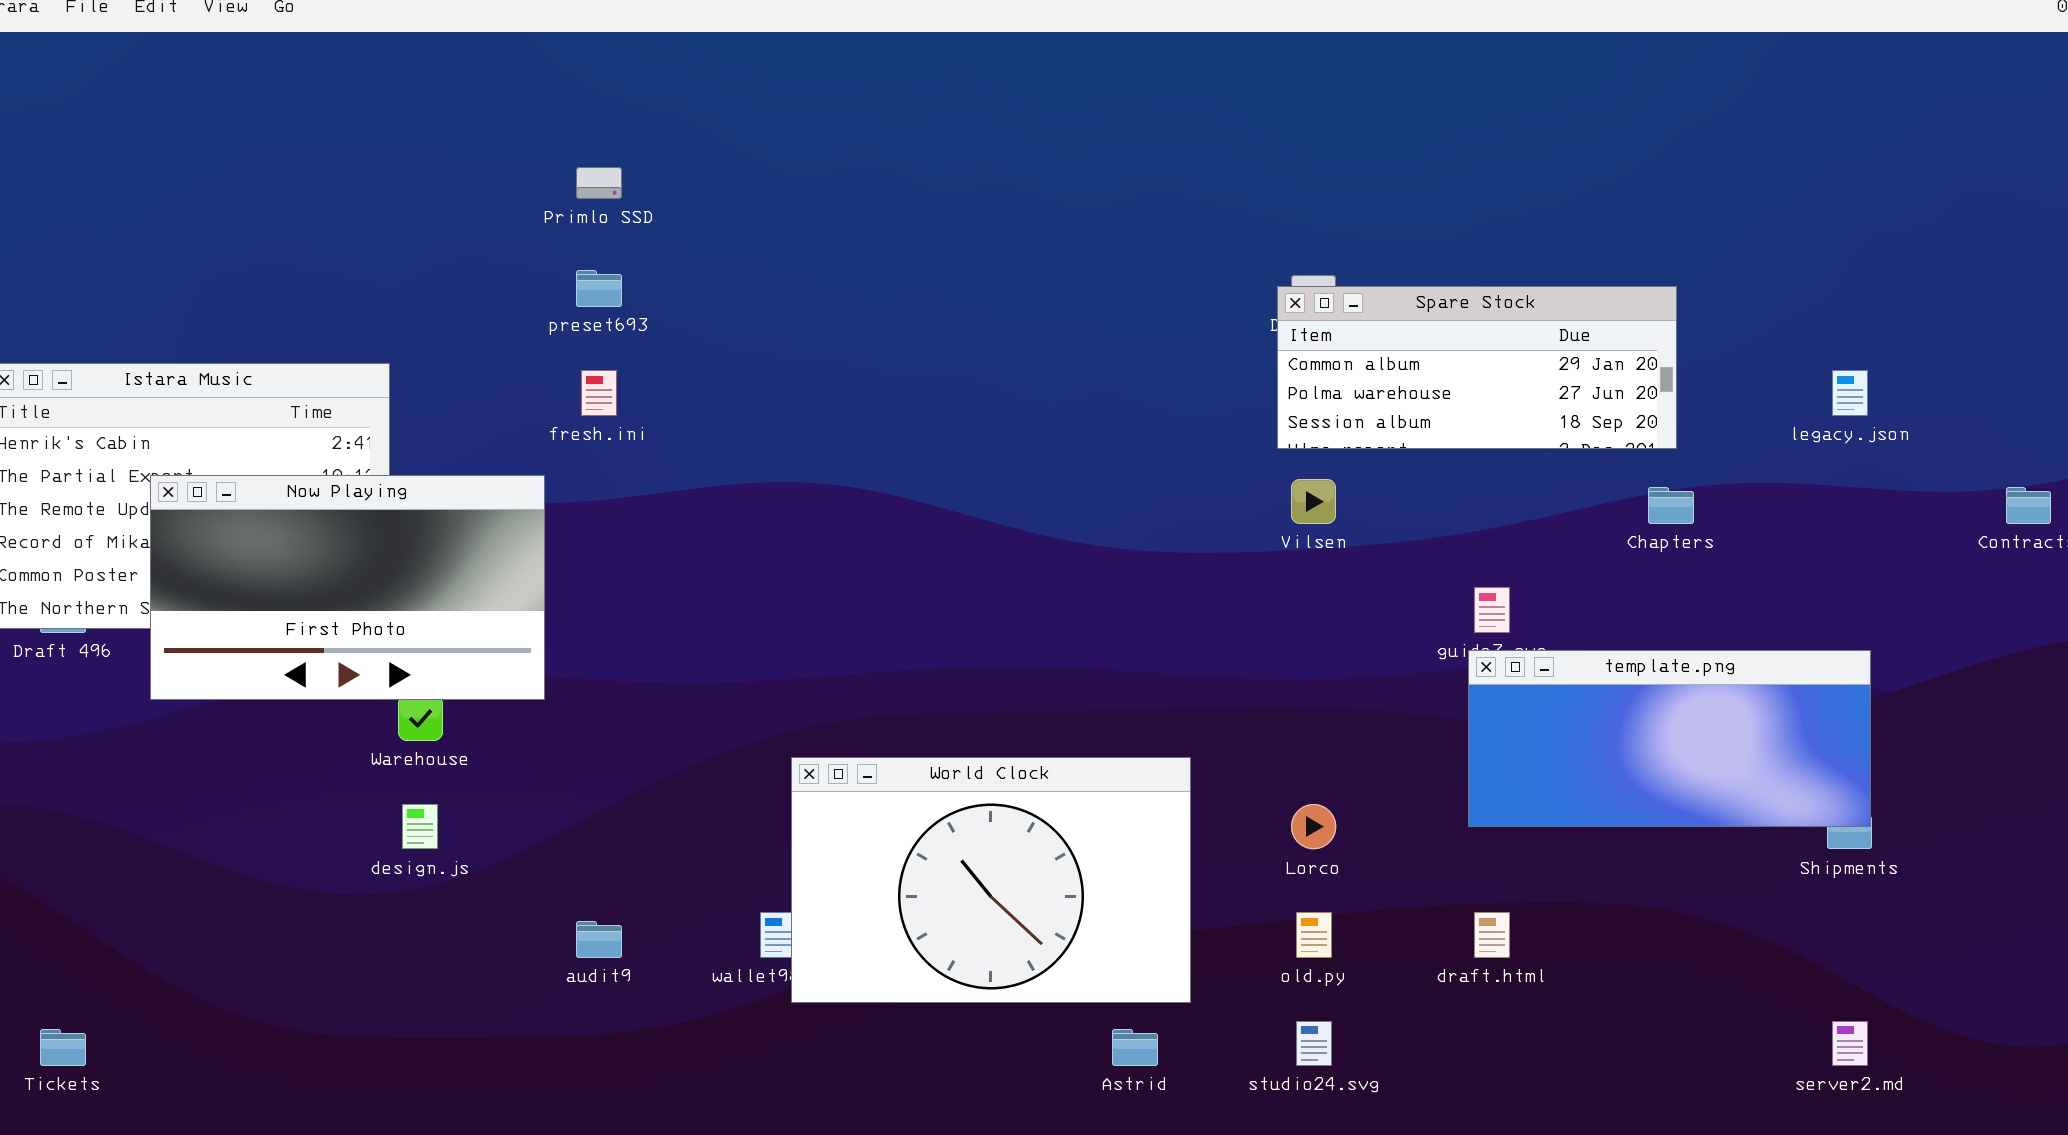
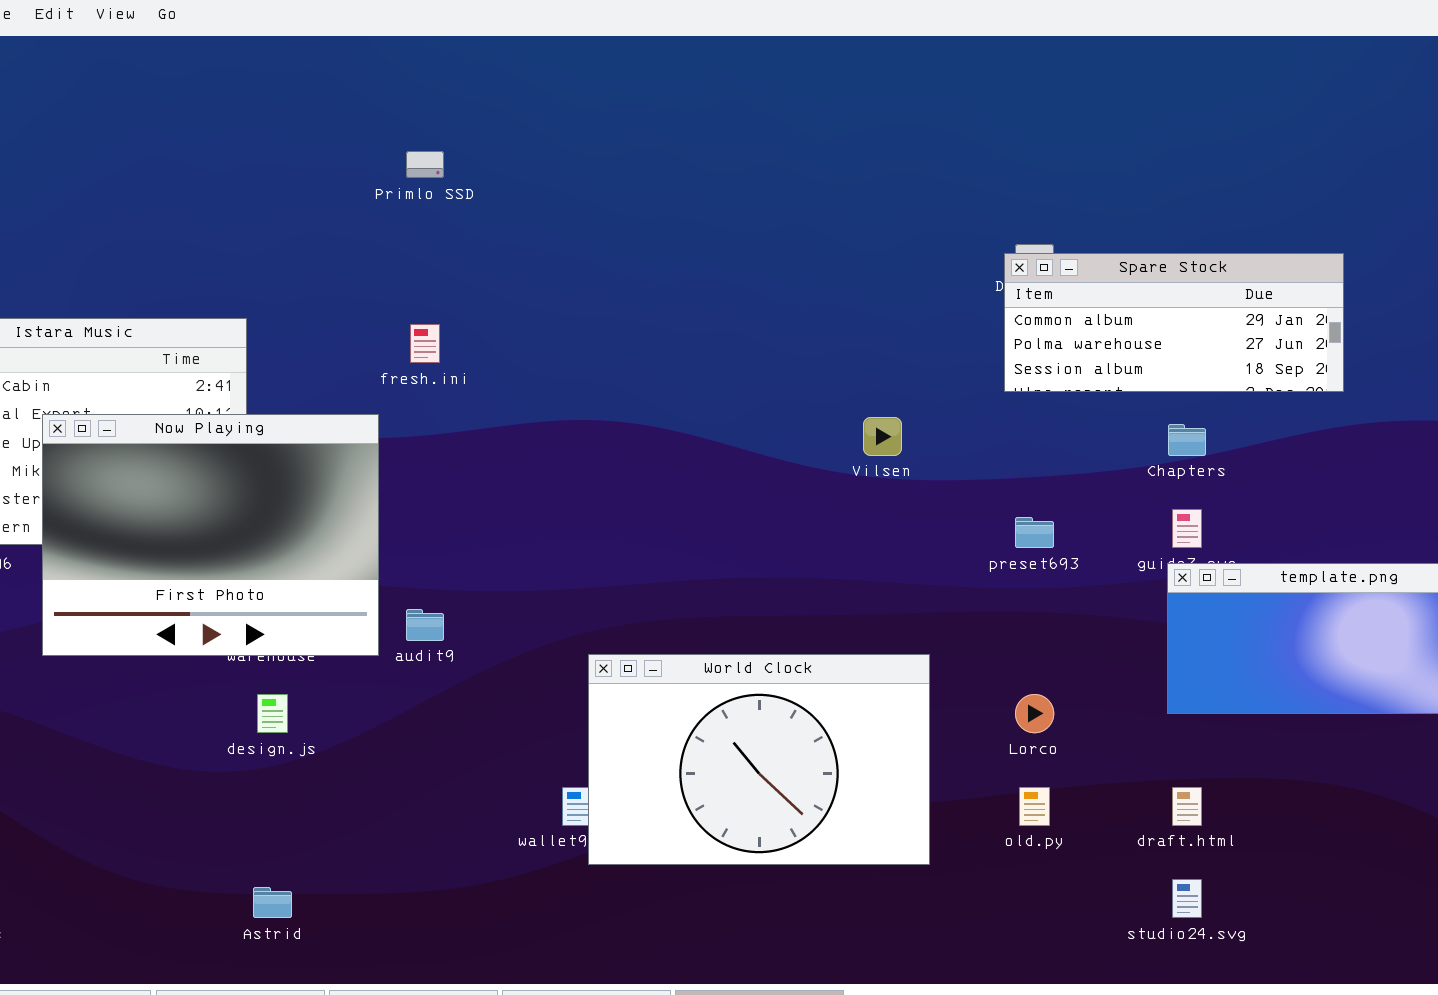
preset693: [576,270,622,307] -> [1015,517,1054,548], moved
Now Playing: [150,475,545,700] -> [42,414,379,656], resized
Vilsen: [1291,479,1336,524] -> [863,417,902,456], moved
Chapters: [1648,487,1694,524] -> [1168,424,1206,456], moved
audit9: [576,921,622,958] -> [406,609,444,641], moved
studio24.svg: [1296,1021,1332,1066] -> [1172,879,1202,918], moved
Astrid: [1112,1029,1158,1066] -> [253,887,292,918], moved

